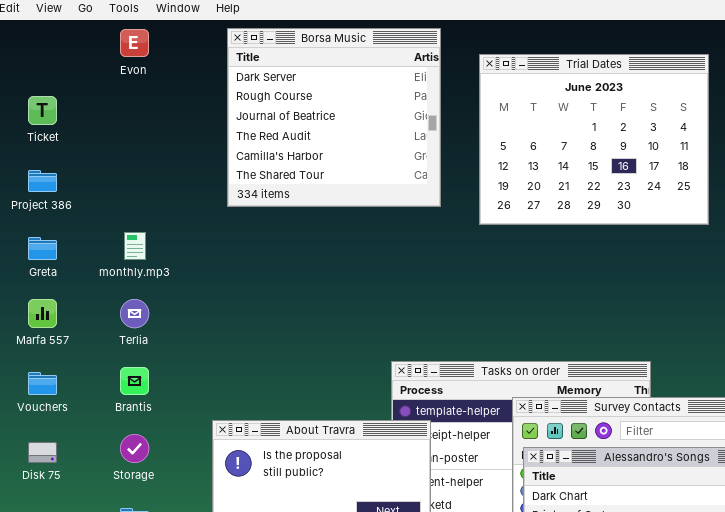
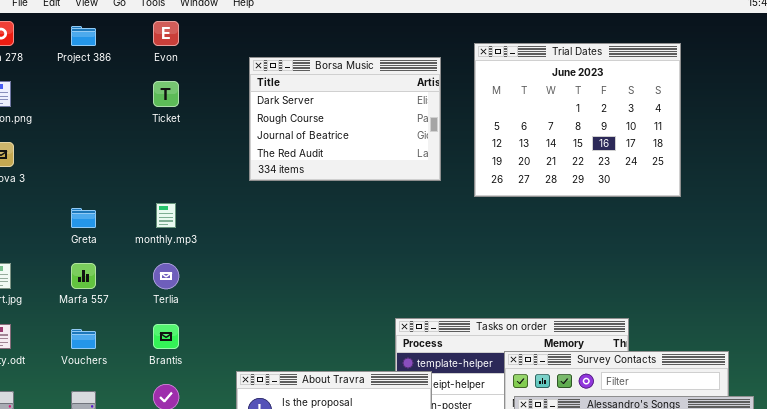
Borsa Music: [227,28,441,207] -> [249,57,441,181], resized
Ticket: [28,96,57,125] -> [153,81,179,107], moved
Project 386: [28,170,57,192] -> [71,26,96,46], moved

